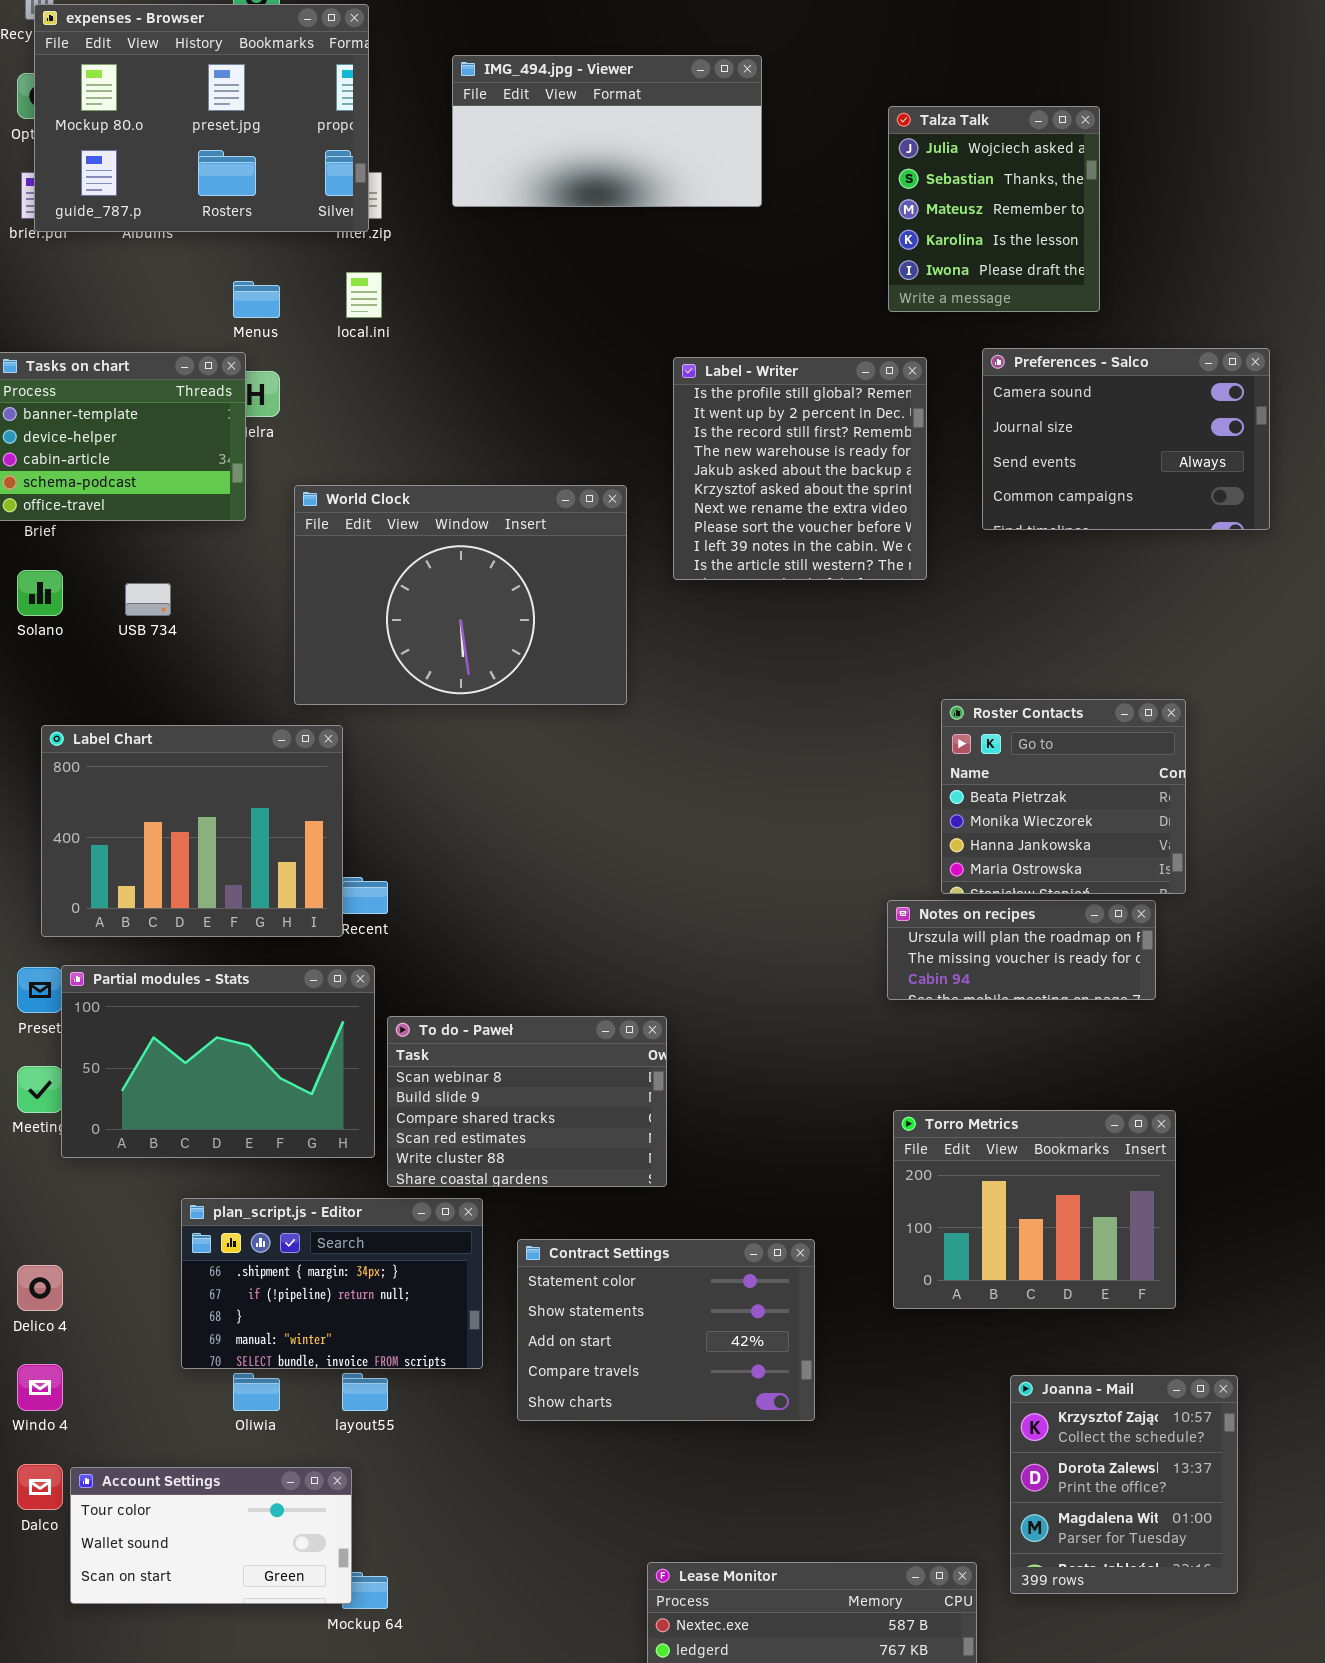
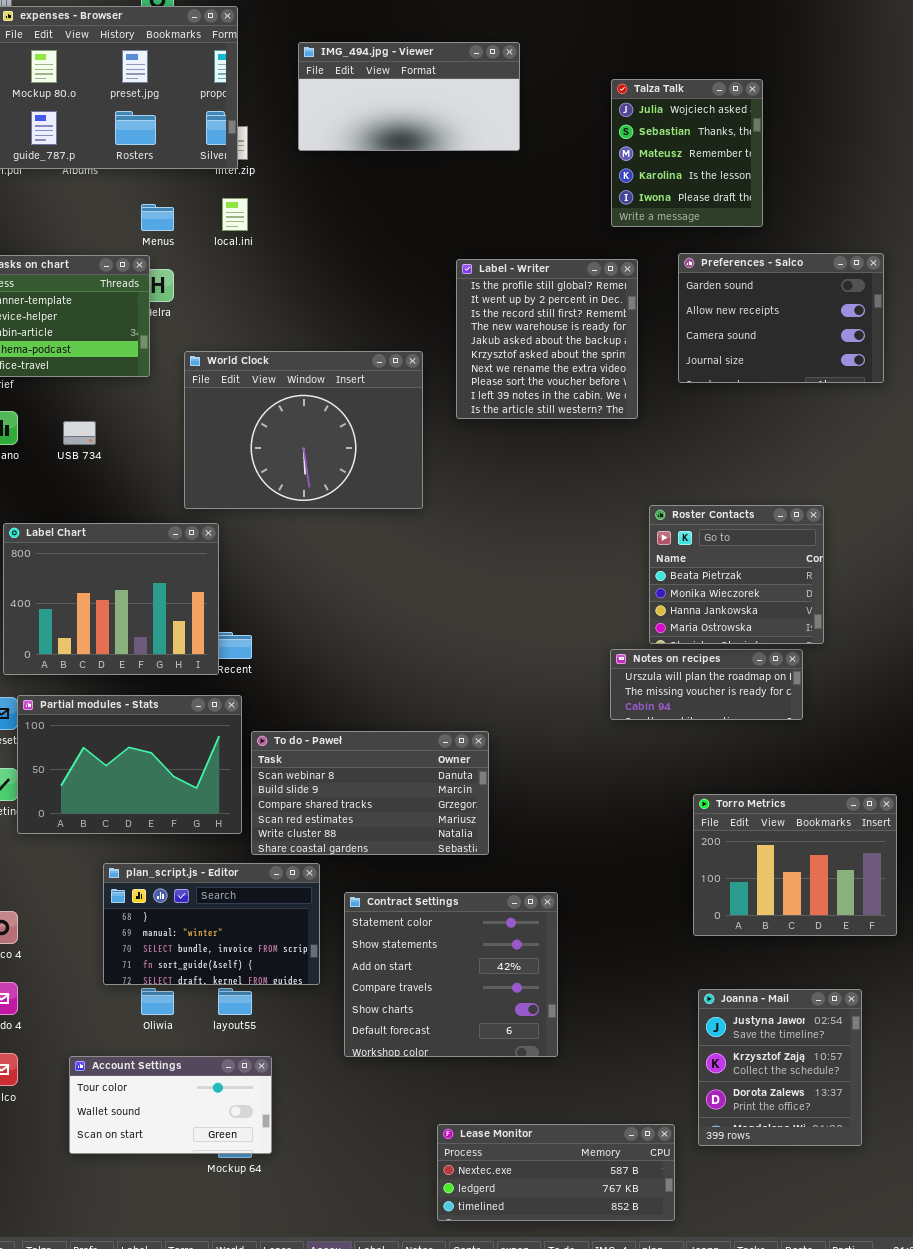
Preferences - Salco: [982,348,1270,530] -> [678,253,884,383], scrolled up 2 rows
To do - Paweł: [387,1016,667,1187] -> [251,731,489,855], resized
Torro Metrics: [893,1110,1176,1309] -> [693,794,897,936], moved
plan_script.js - Editor: [181,1198,483,1369] -> [103,863,320,985], scrolled down 2 rows
Contract Settings: [517,1239,815,1421] -> [344,892,558,1057], resized
Joanna - Mail: [1010,1375,1238,1594] -> [698,989,862,1146], scrolled up 1 row
Account Settings: [70,1467,352,1604] -> [69,1056,272,1154], moved

